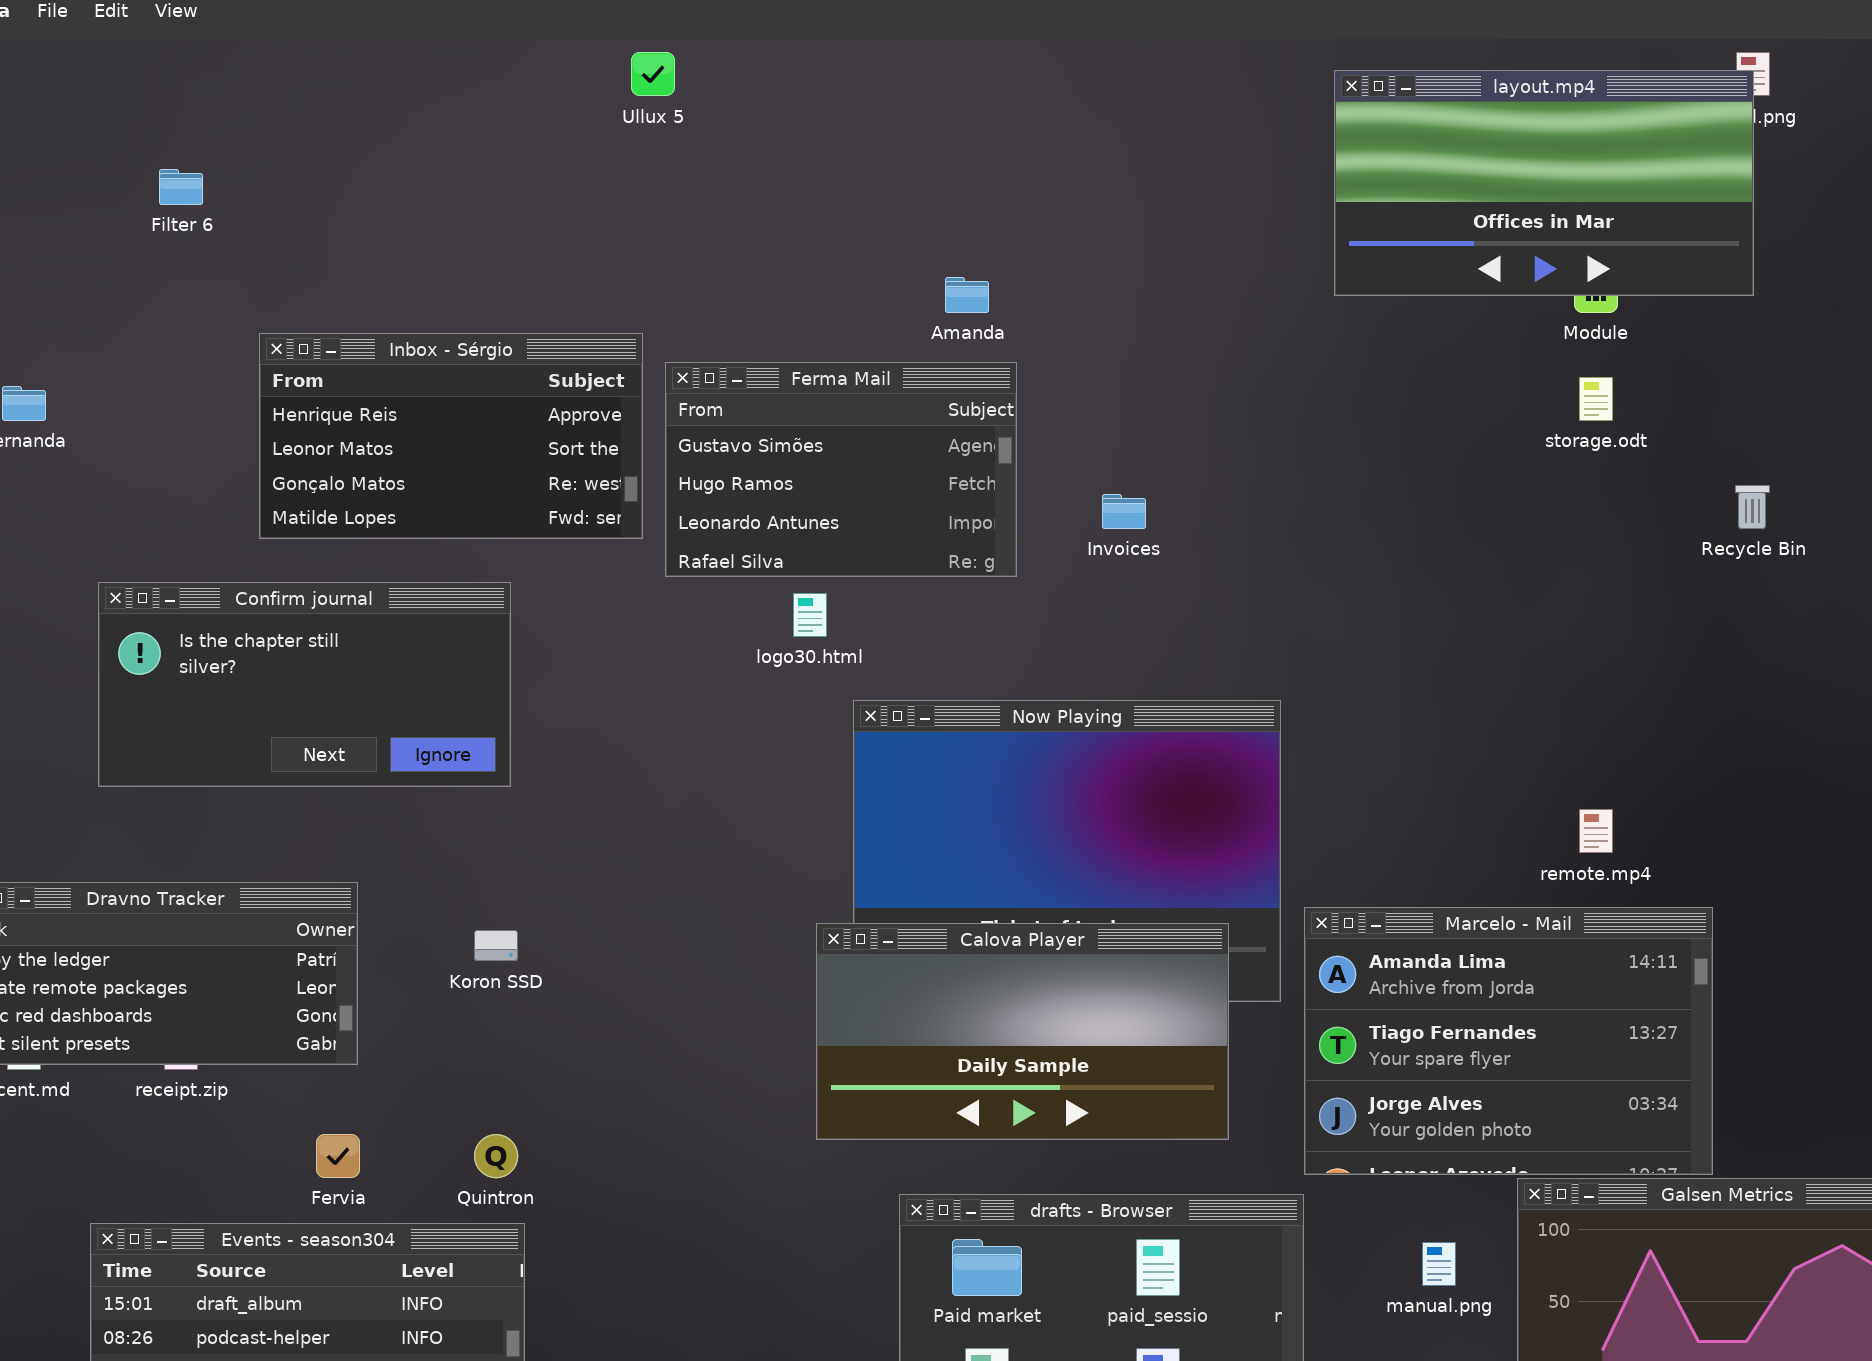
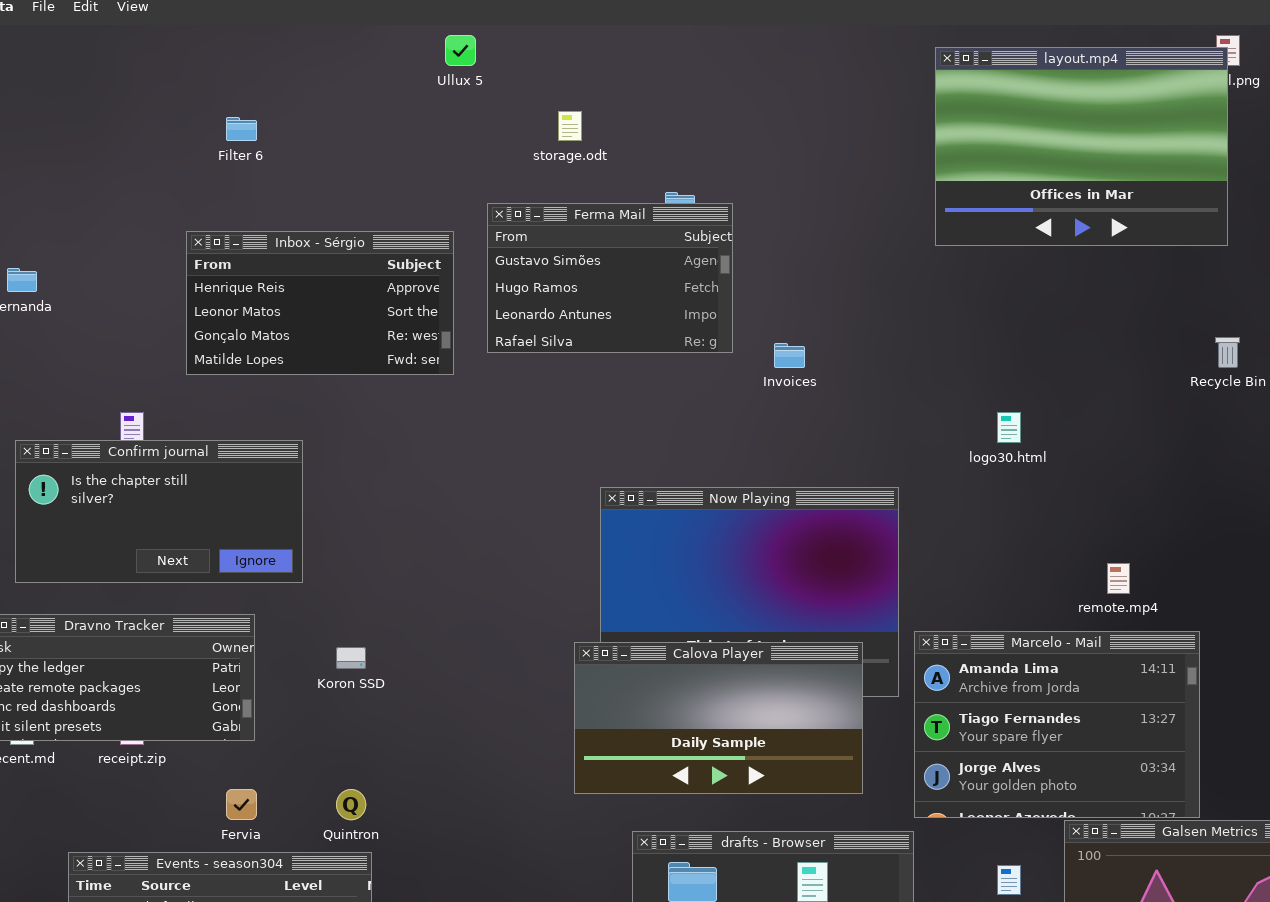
layout.mp4: [1334,70,1754,296] -> [935,47,1228,246], resized
Filter 6: [159,169,203,205] -> [226,117,257,141], moved
Ferma Mail: [665,362,1017,577] -> [487,203,733,353], moved
storage.odt: [1579,377,1613,421] -> [558,111,582,141], moved
Confirm journal: [98,582,511,787] -> [15,440,303,583], moved
logo30.html: [793,593,827,637] -> [997,412,1021,443], moved

